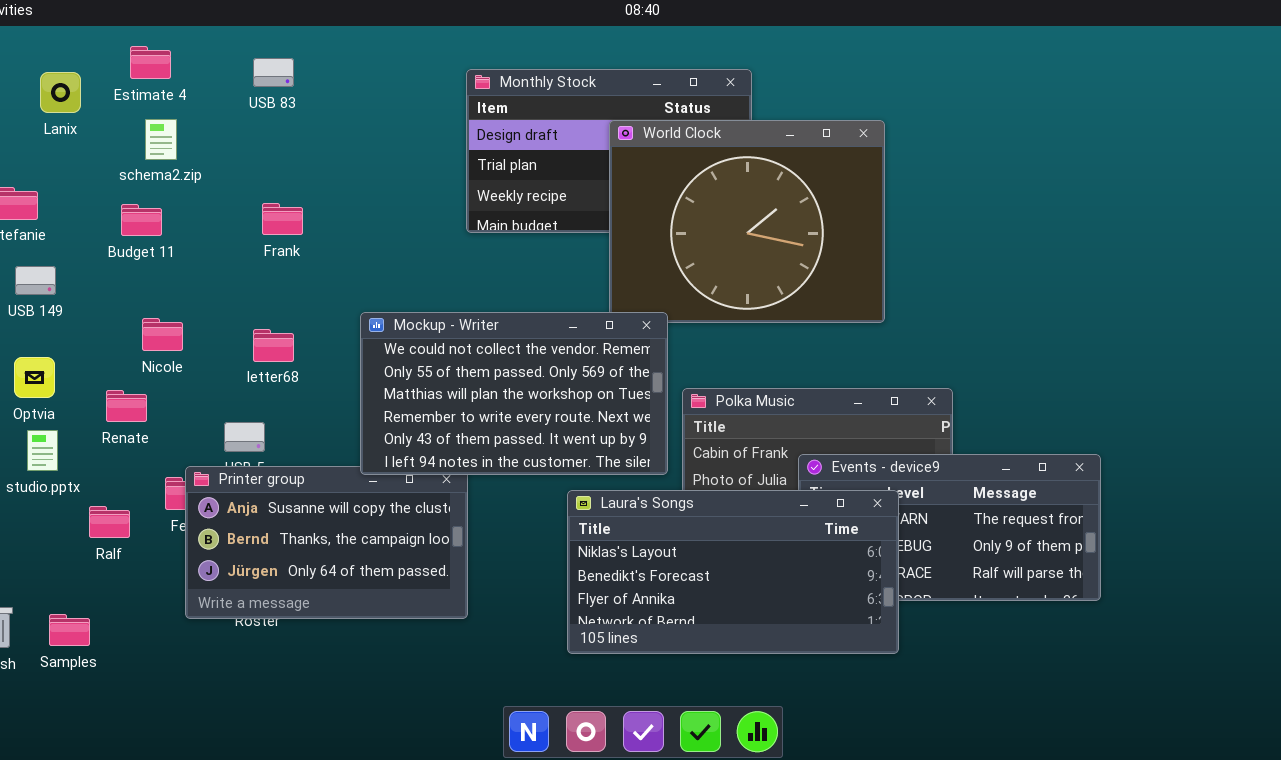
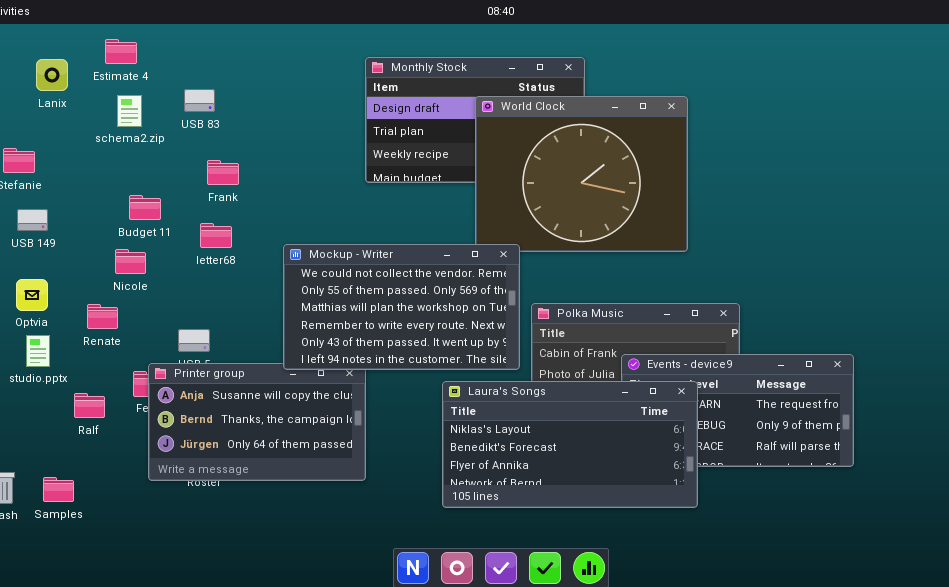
USB 83: [253,58,294,87] -> [184,89,215,112], moved
Budget 11: [121,204,162,236] -> [129,195,161,220], moved
letter68: [253,329,294,362] -> [200,223,232,248], moved

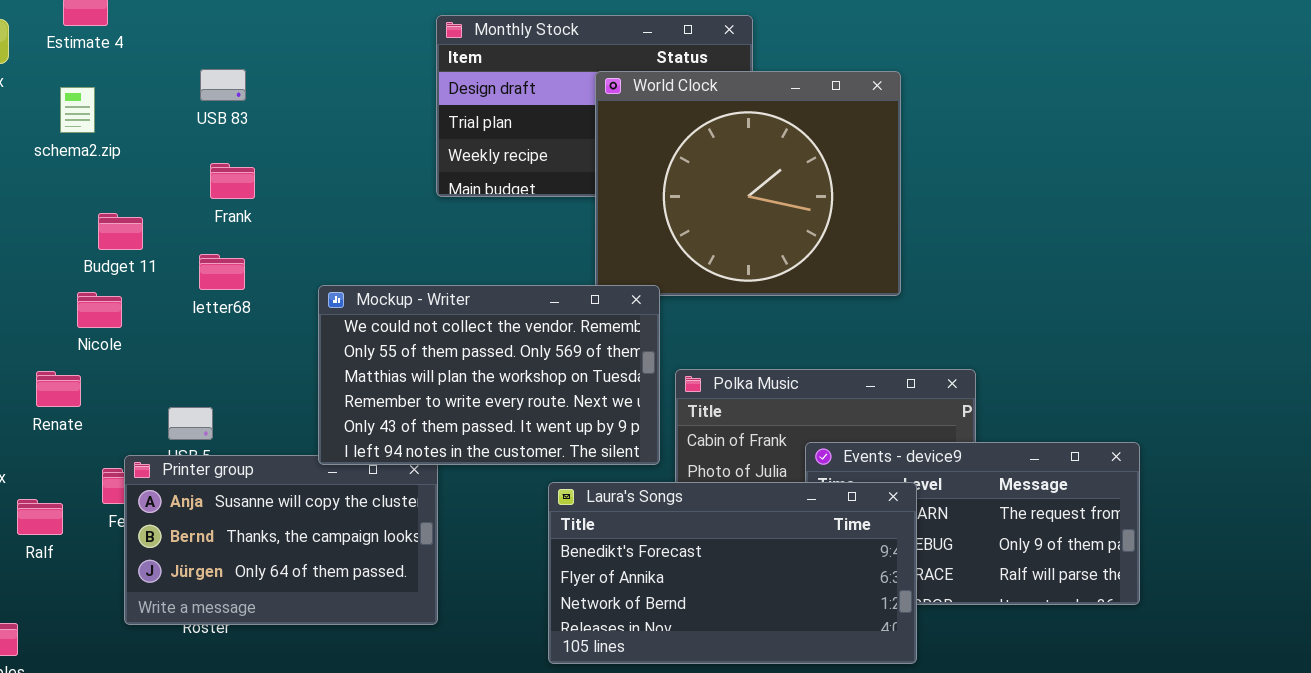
USB 83: [184,89,215,112] -> [200,69,246,101], moved
schema2.zip: [117,95,142,127] -> [60,87,95,133], moved
Laura's Songs: [442,381,698,508] -> [548,482,917,664], scrolled down 1 row

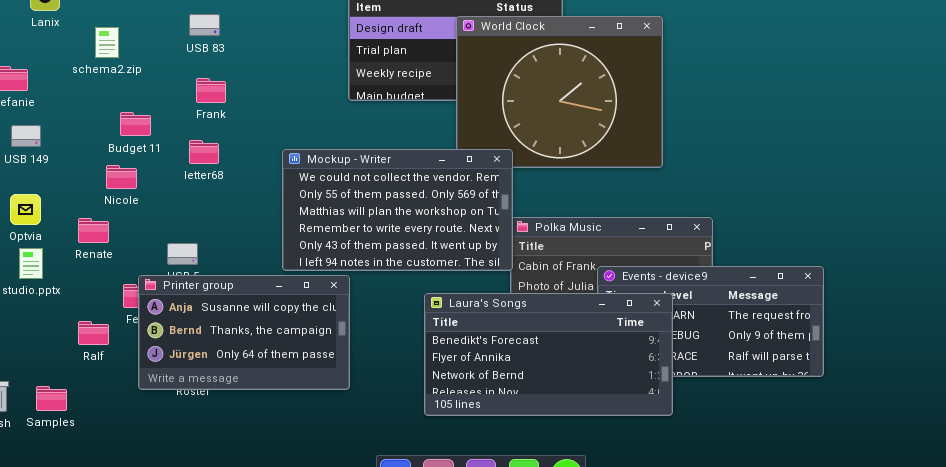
Mockup - Writer: [318,285,660,465] -> [282,149,513,271], moved
Ralf: [17,499,63,535] -> [78,321,109,345], moved

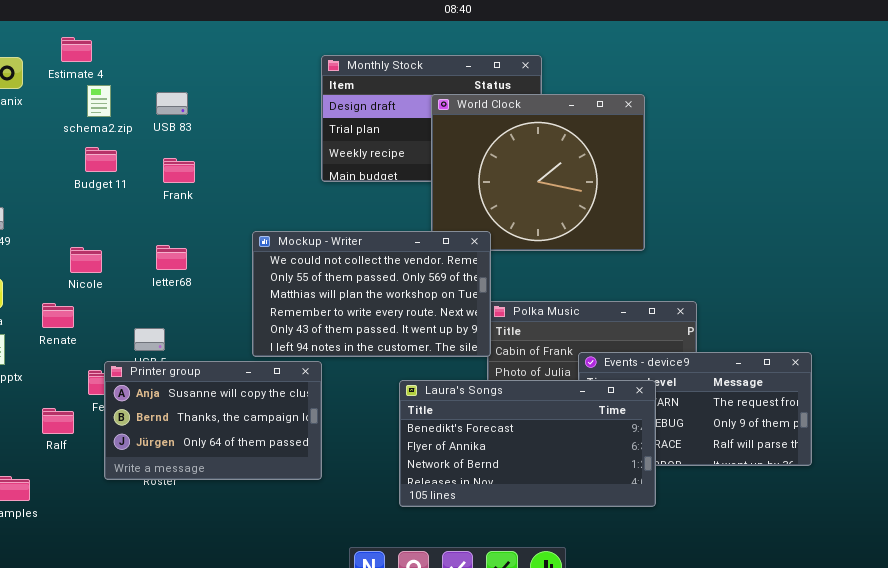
schema2.zip: [95,27,119,58] -> [87,85,111,117], moved
Budget 11: [120,112,151,136] -> [85,147,117,172], moved
letter68: [189,140,219,164] -> [156,245,187,270], moved

